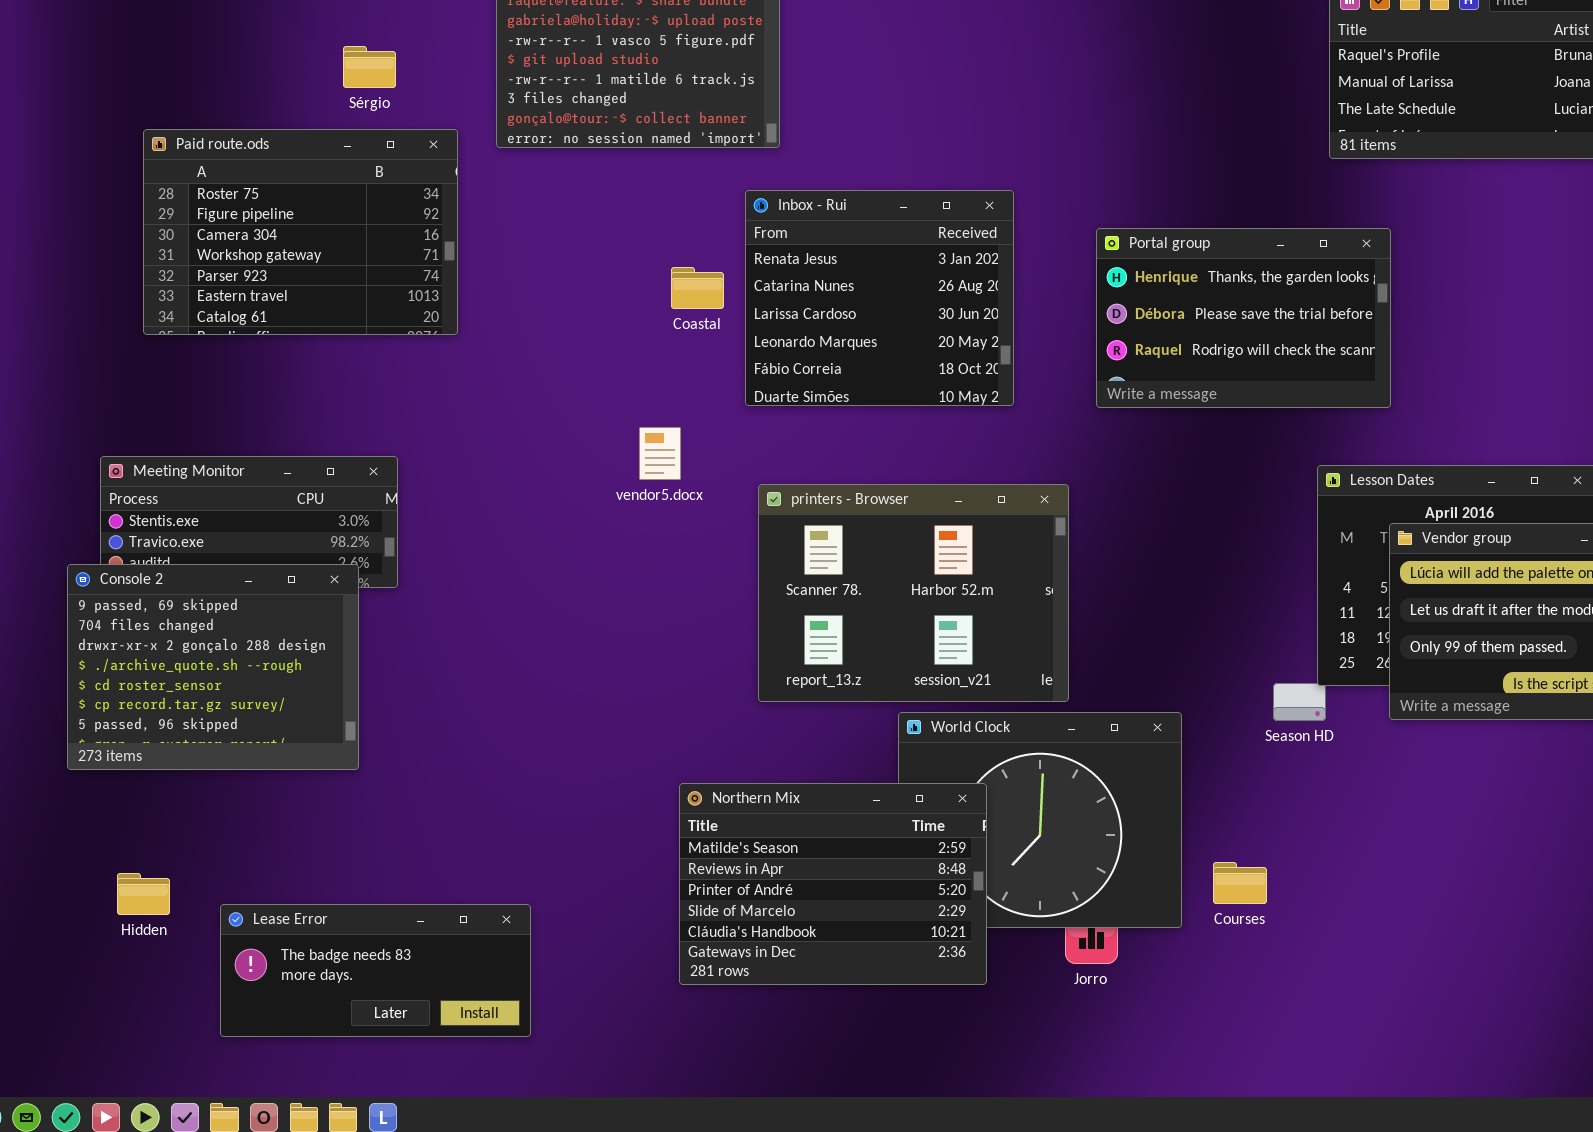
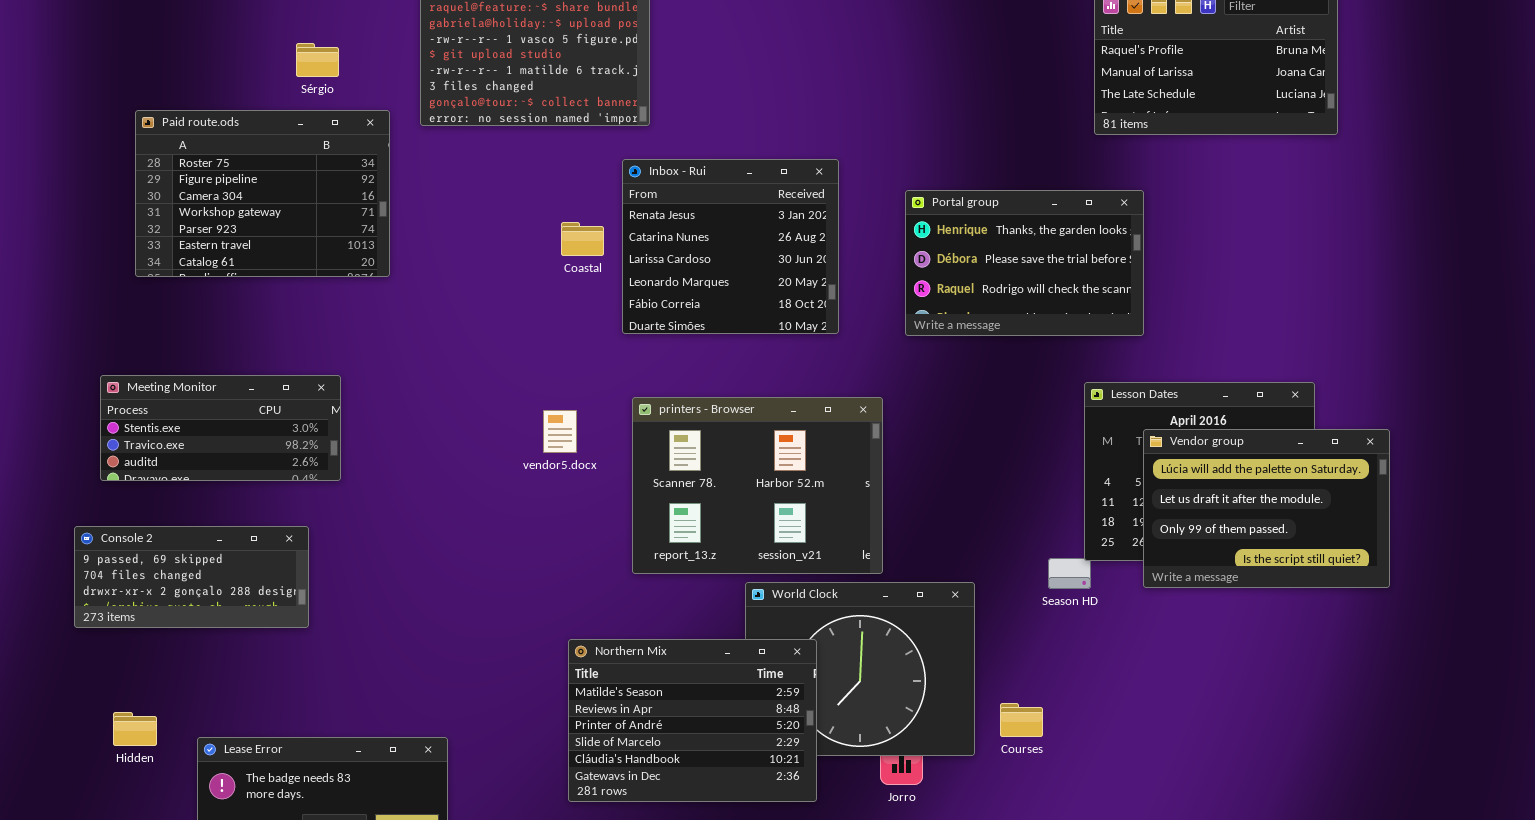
vendor5.docx: [639,427,681,480] -> [543,410,577,453], moved
Console 2: [67,564,359,770] -> [74,526,309,628], resized

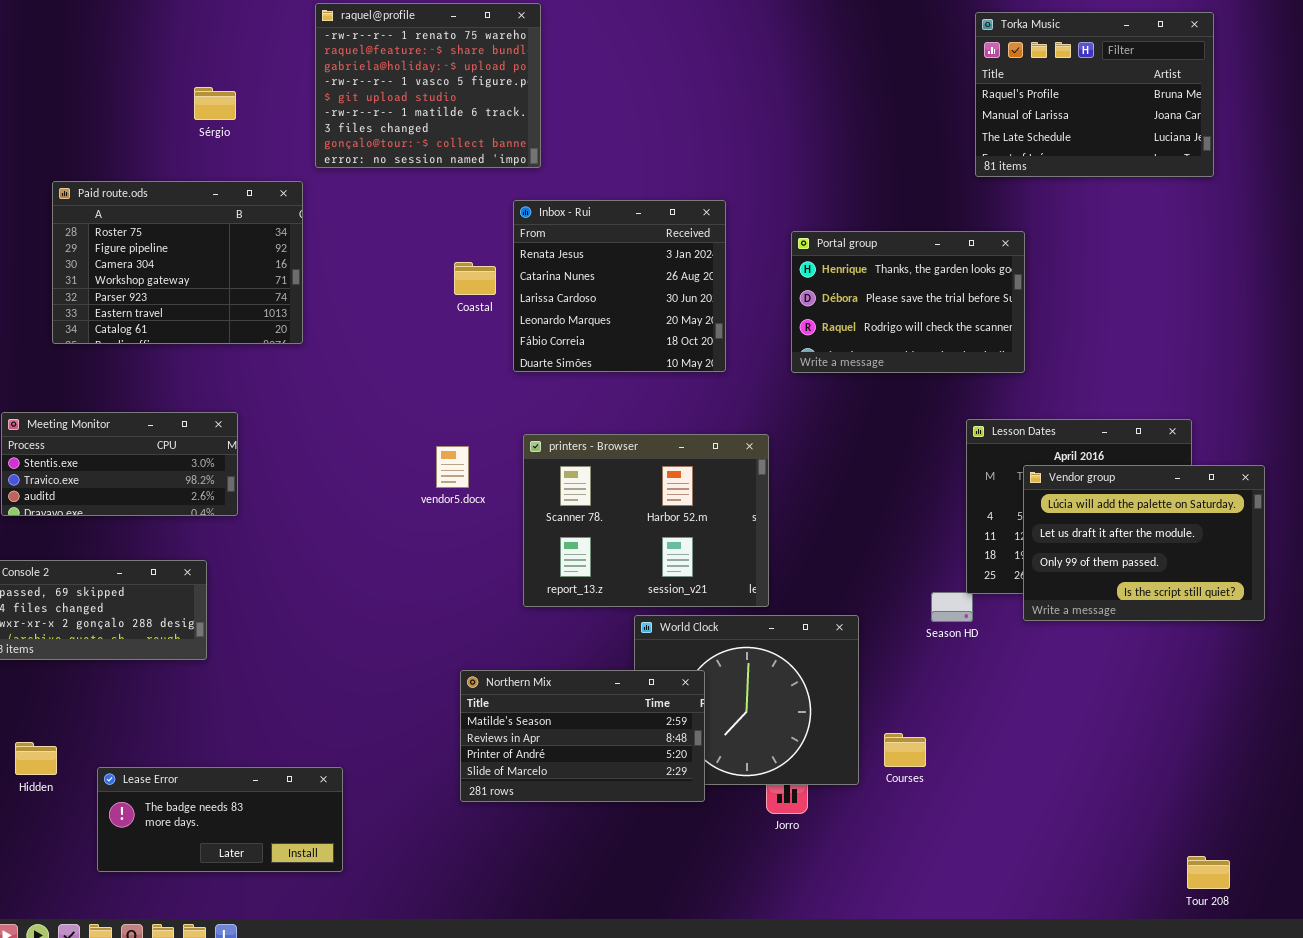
Paid route.ods: [135,110,390,277] -> [52,181,303,344], moved
Northern Mix: [568,639,817,802] -> [460,670,705,802], resized

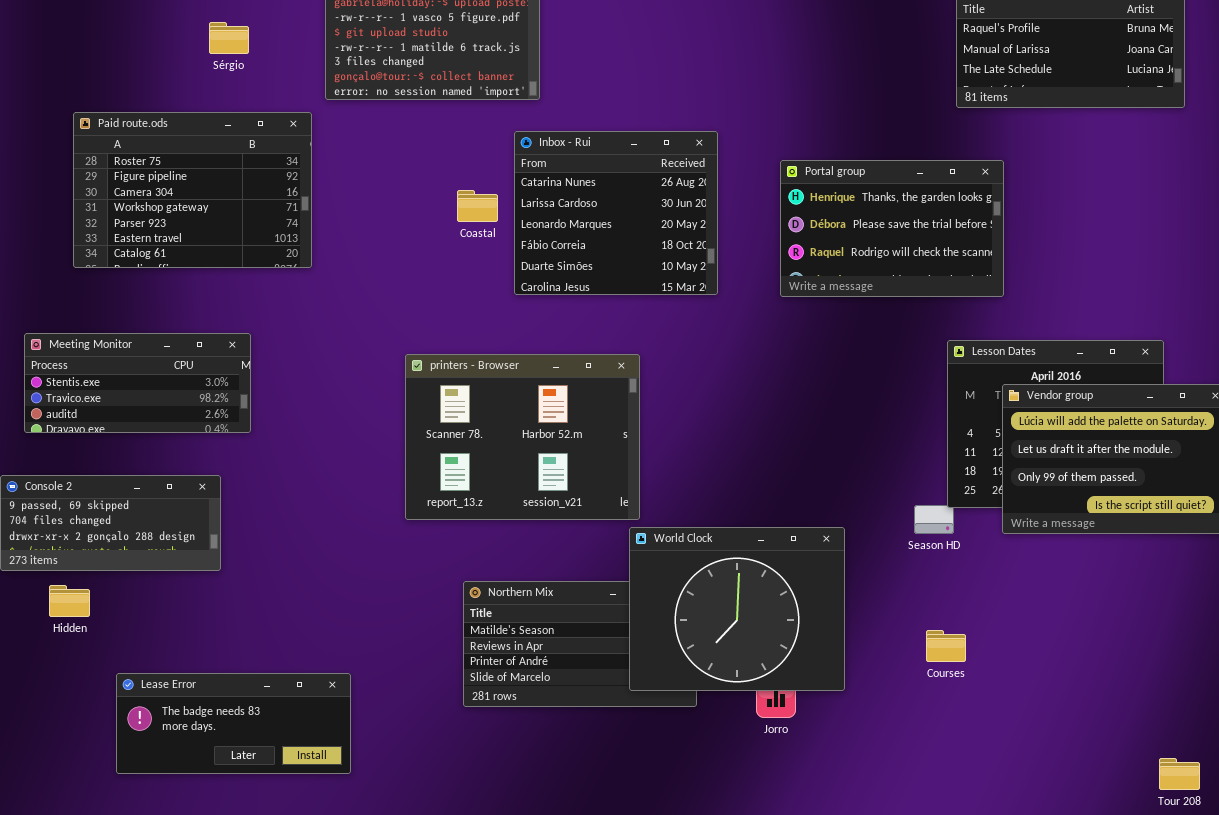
Inbox - Rui: [513,200,726,372] -> [514,131,718,295], scrolled down 1 row
printers - Browser: [523,434,769,607] -> [405,354,640,520], moved
World Clock: [634,615,859,785] -> [629,527,845,691], raised
Courses: [884,733,926,767] -> [926,630,966,662], moved
Hidden: [15,742,57,775] -> [49,585,90,617], moved

